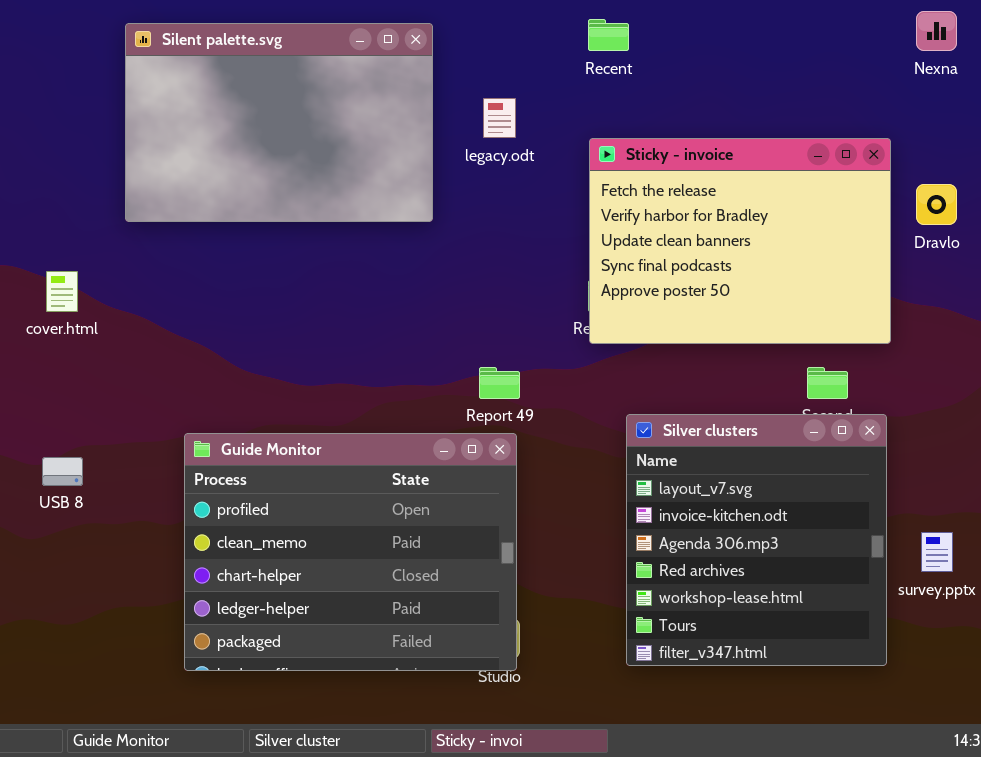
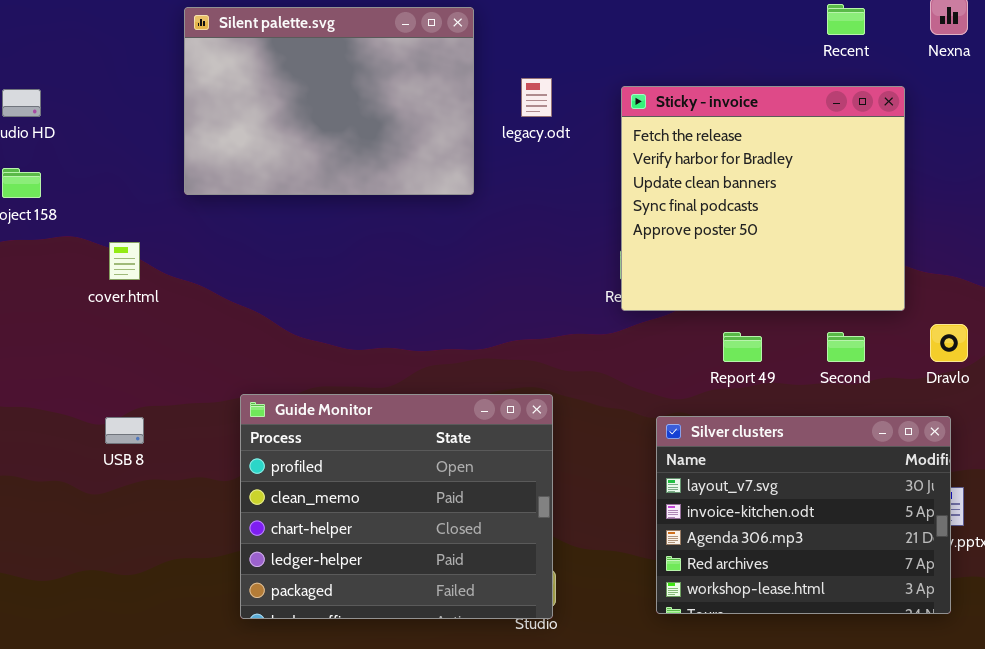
Recent: [588,19,629,51] -> [827,4,865,35], moved
Sticky - invoice: [589,138,891,344] -> [621,86,905,311], resized
Dravlo: [916,184,957,225] -> [930,324,968,362], moved
Report 49: [479,367,520,399] -> [723,332,762,362], moved
Silver clusters: [626,414,887,666] -> [656,416,951,614], resized

